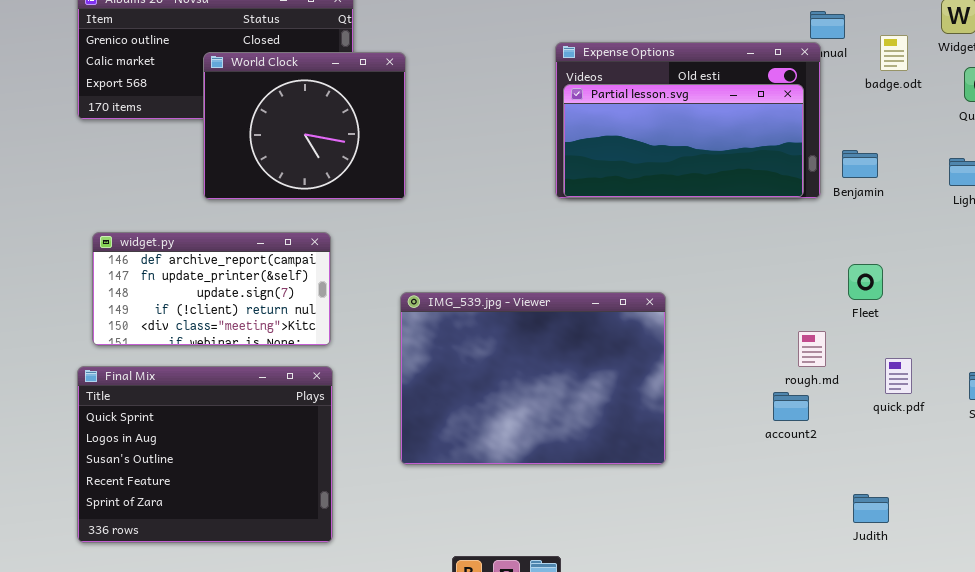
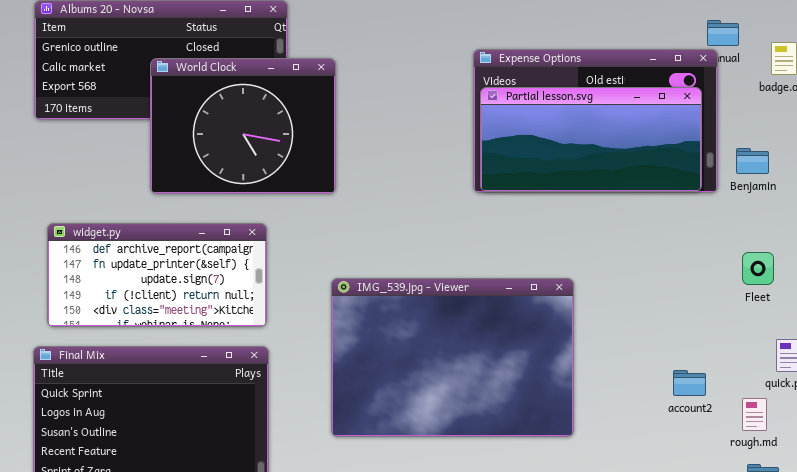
rough.md: [798,331,826,367] -> [742,398,767,431], moved

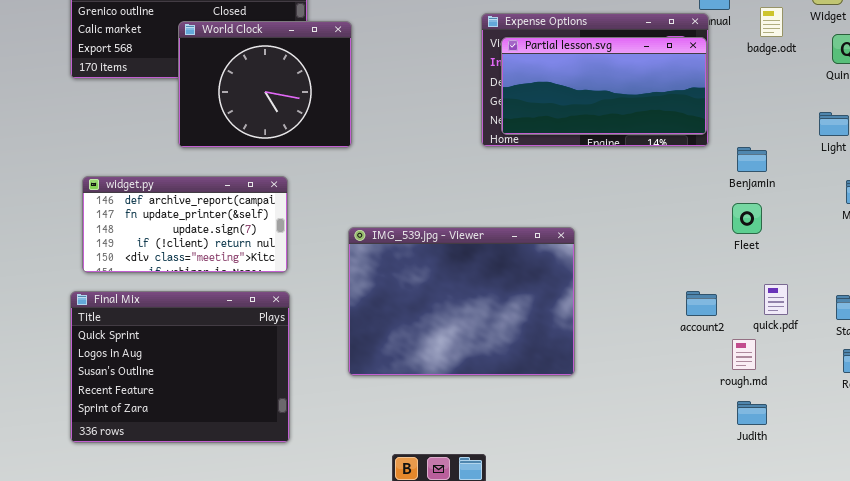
Partial lesson.svg: [480,87,702,192] -> [501,37,707,135], moved
Benjamin: [736,148,769,174] -> [737,147,767,172], moved
account2: [673,370,706,396] -> [686,291,717,316], moved

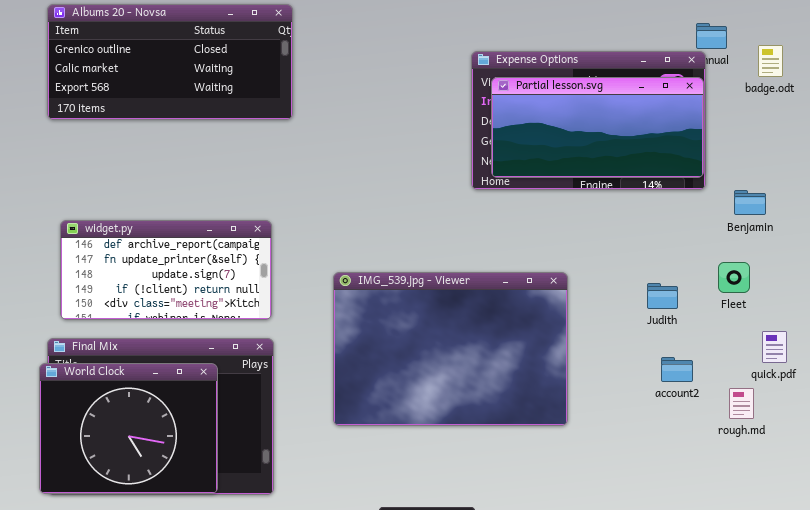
World Clock: [178,21,352,148] -> [39,363,218,494], moved
Fleet: [732,203,762,234] -> [718,262,750,293], moved
account2: [686,291,717,316] -> [661,357,693,382], moved
Judith: [737,401,767,425] -> [647,283,678,309], moved

